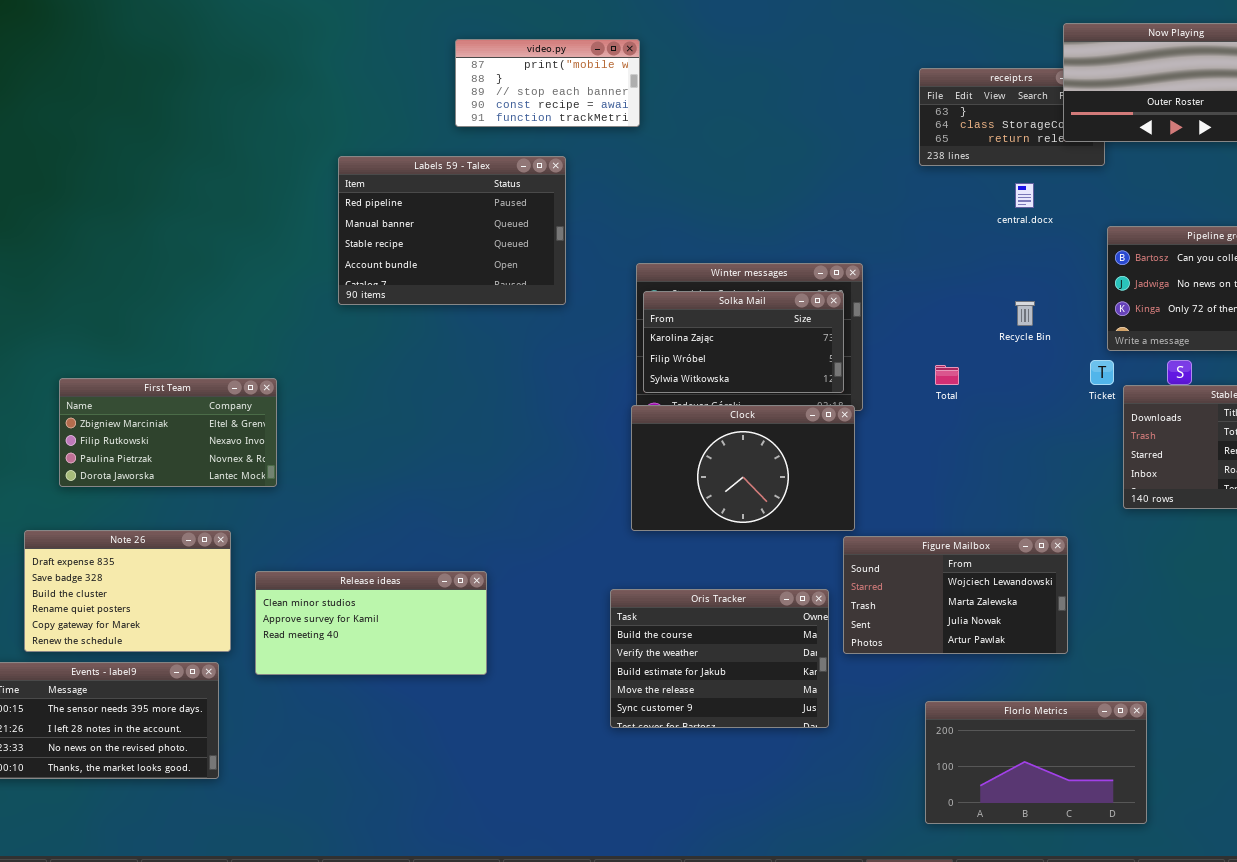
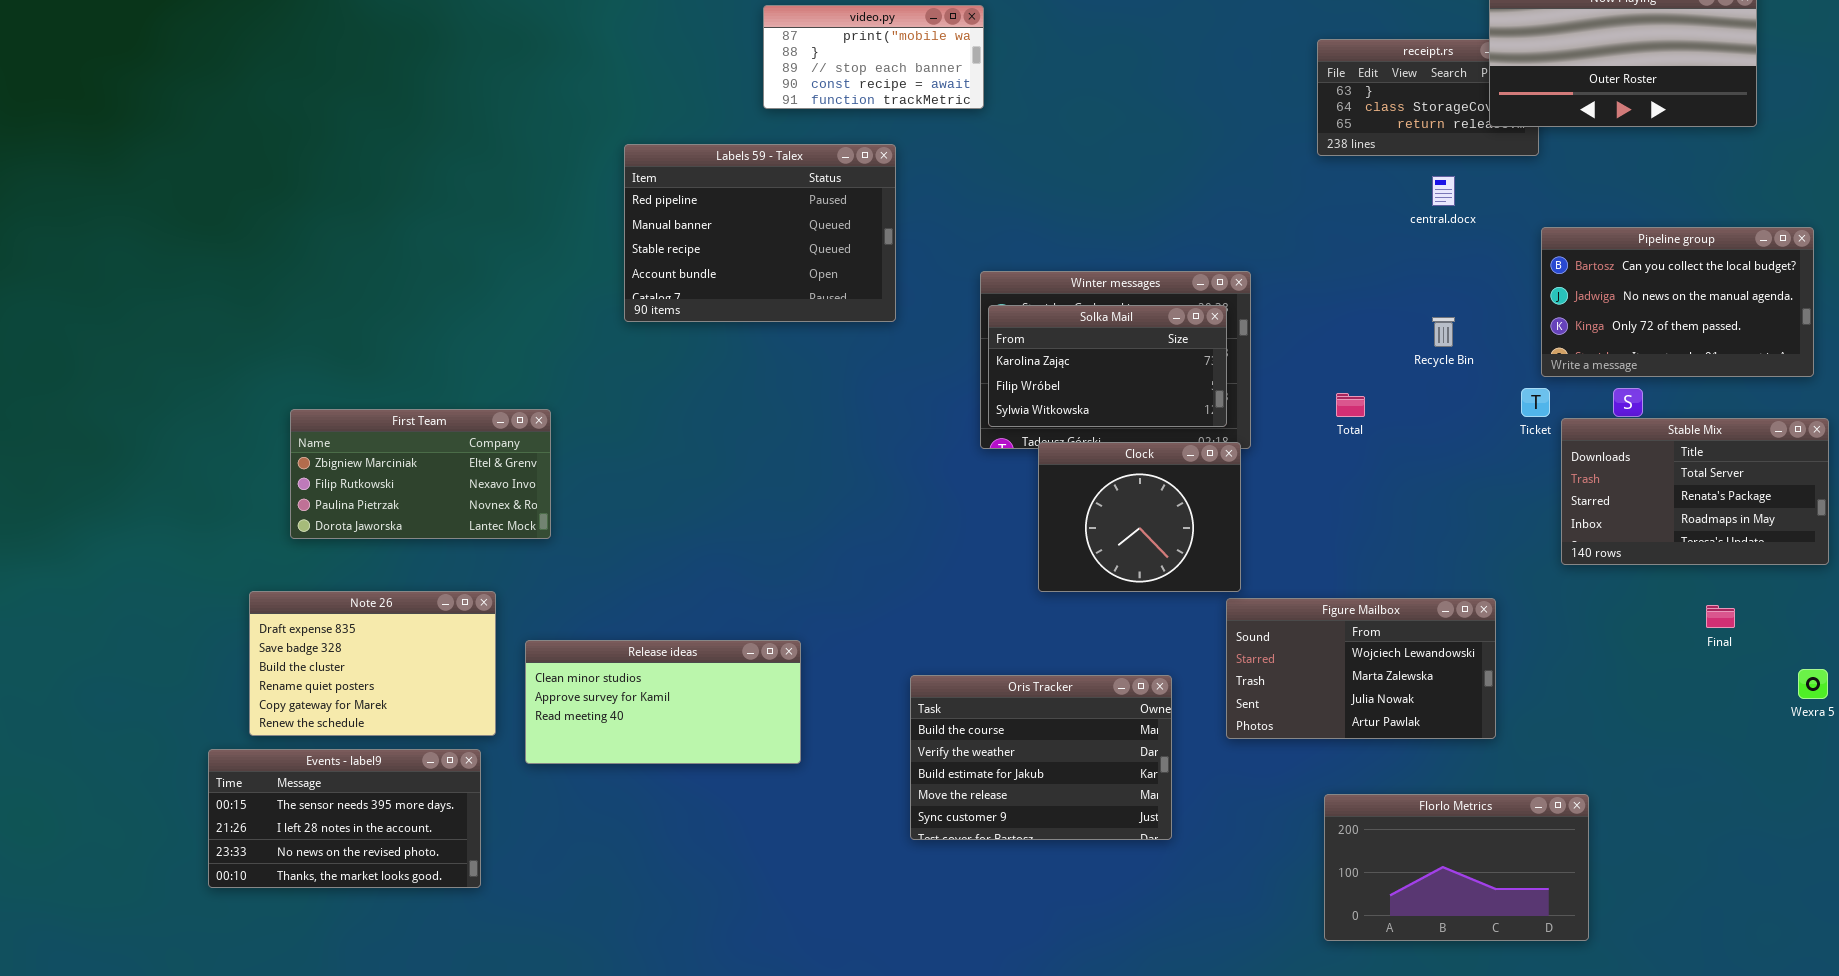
Clock: [631,405,855,531] -> [1038,442,1241,592], resized
Oris Tracker: [610,589,829,728] -> [910,675,1172,840], moved

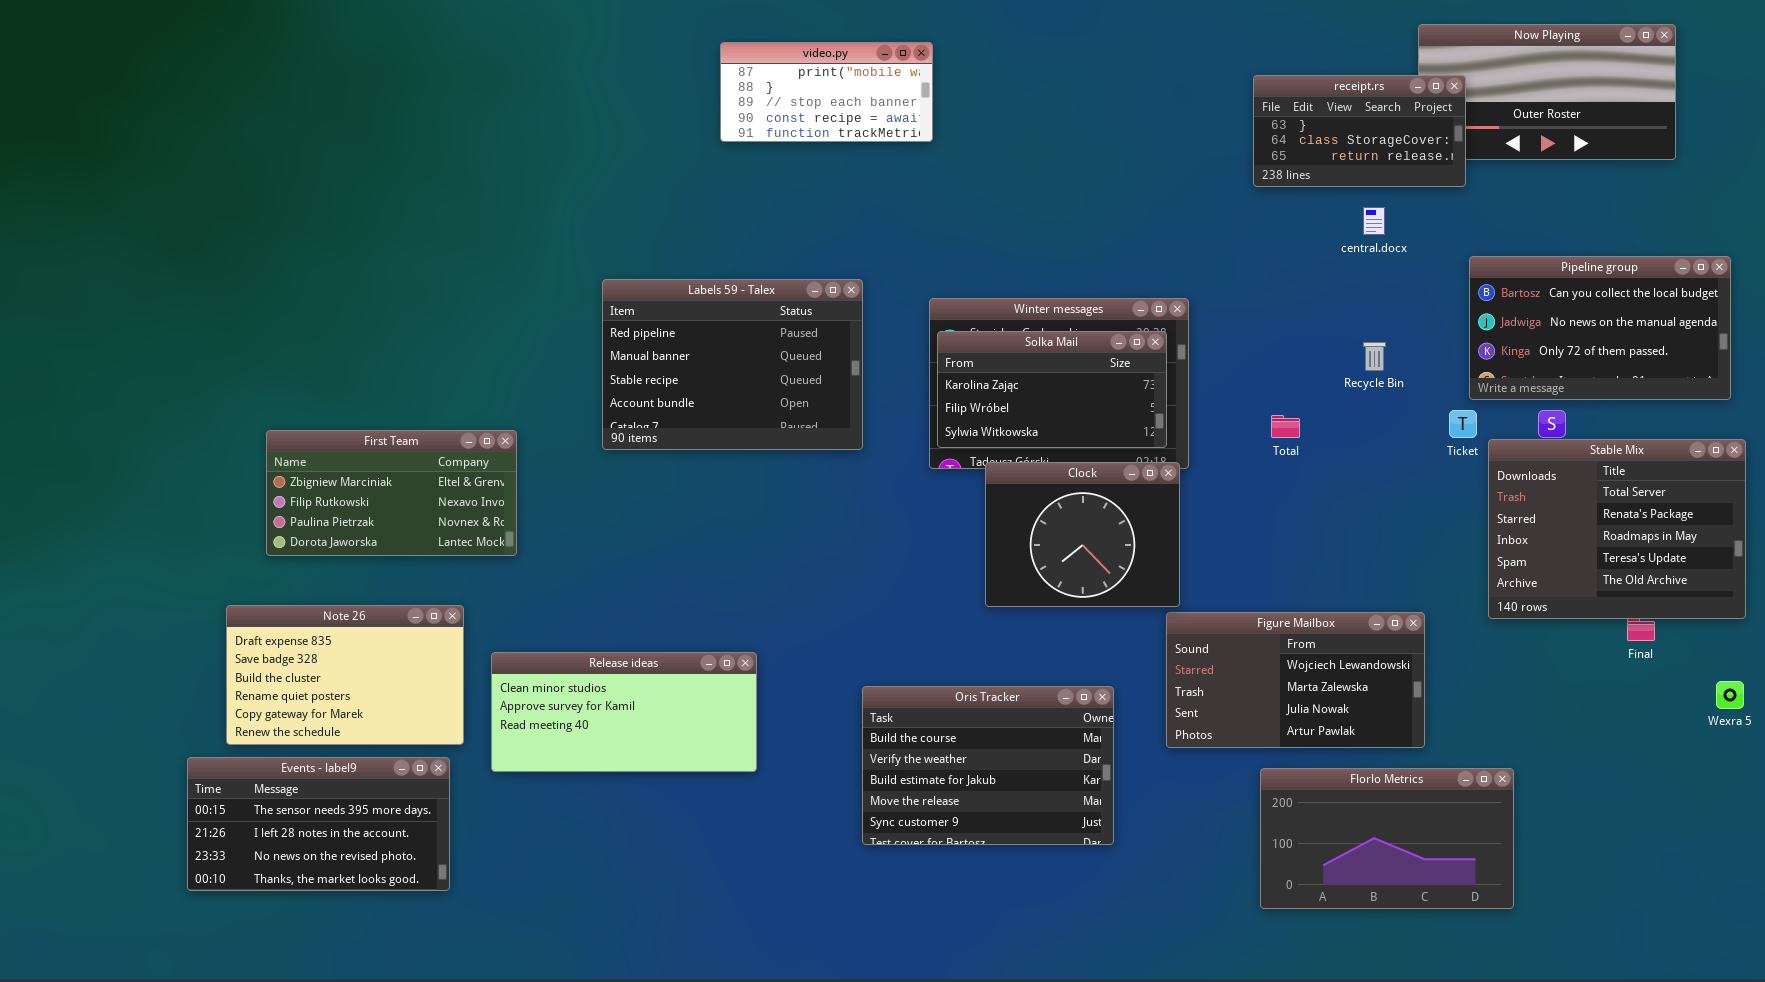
receipt.rs: [1317,39,1539,156] -> [1253,75,1466,187], raised
Labels 59 - Talex: [624,144,896,322] -> [602,279,863,450], moved
Stable Mix: [1561,418,1829,565] -> [1488,439,1746,619], resized
Florlo Metrics: [1324,794,1589,941] -> [1260,768,1514,909], moved

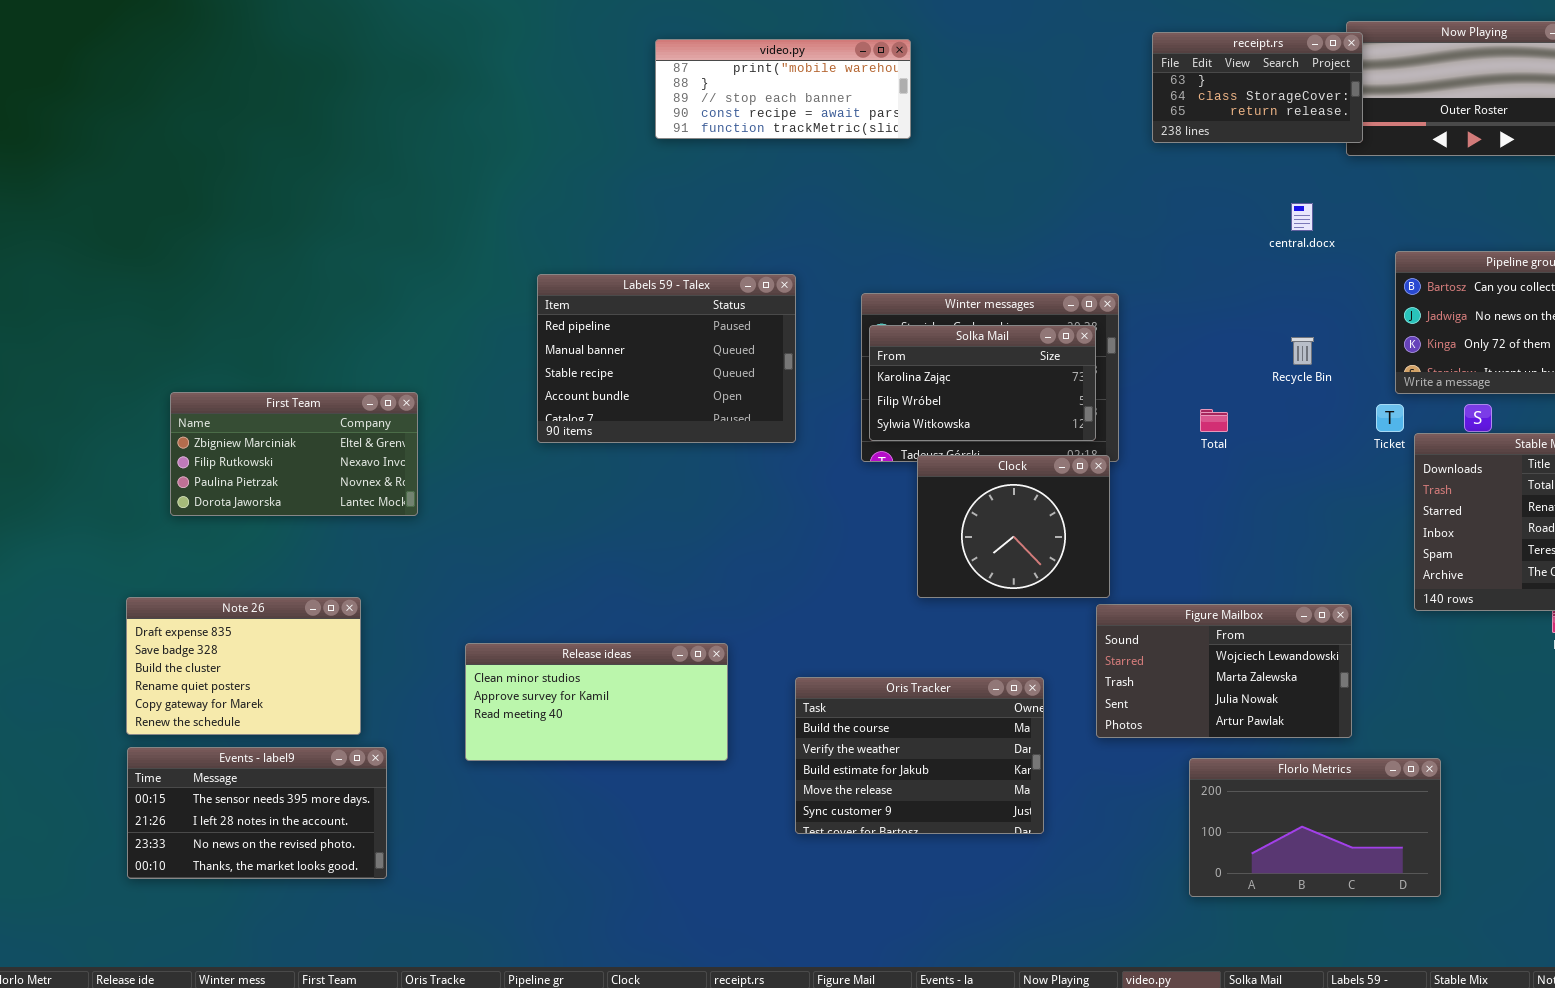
video.py: [720,42,933,142] -> [655,39,911,139], resized
receipt.rs: [1253,75,1466,187] -> [1152,32,1363,143], moved
First Team: [266,430,517,556] -> [170,392,418,516], moved
Note 26: [226,605,464,745] -> [126,597,361,735], moved
Release ideas: [491,652,757,772] -> [465,643,728,761], moved

